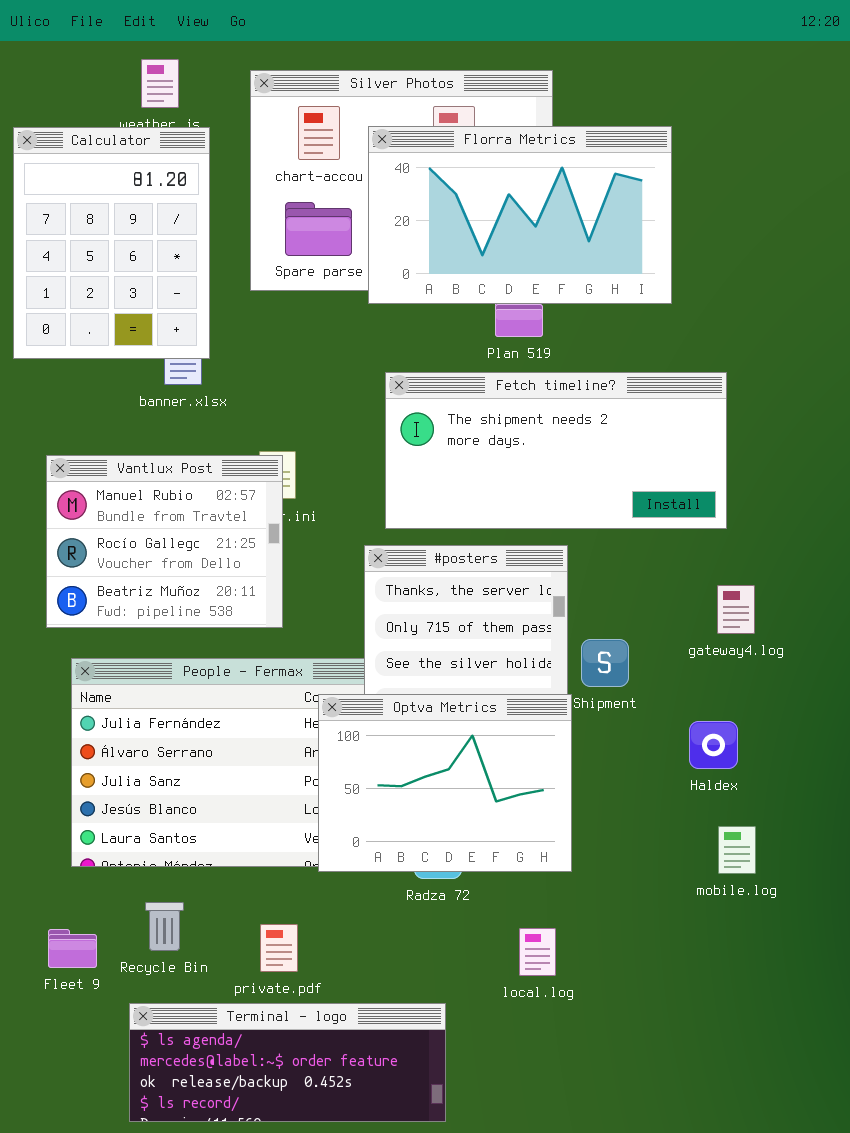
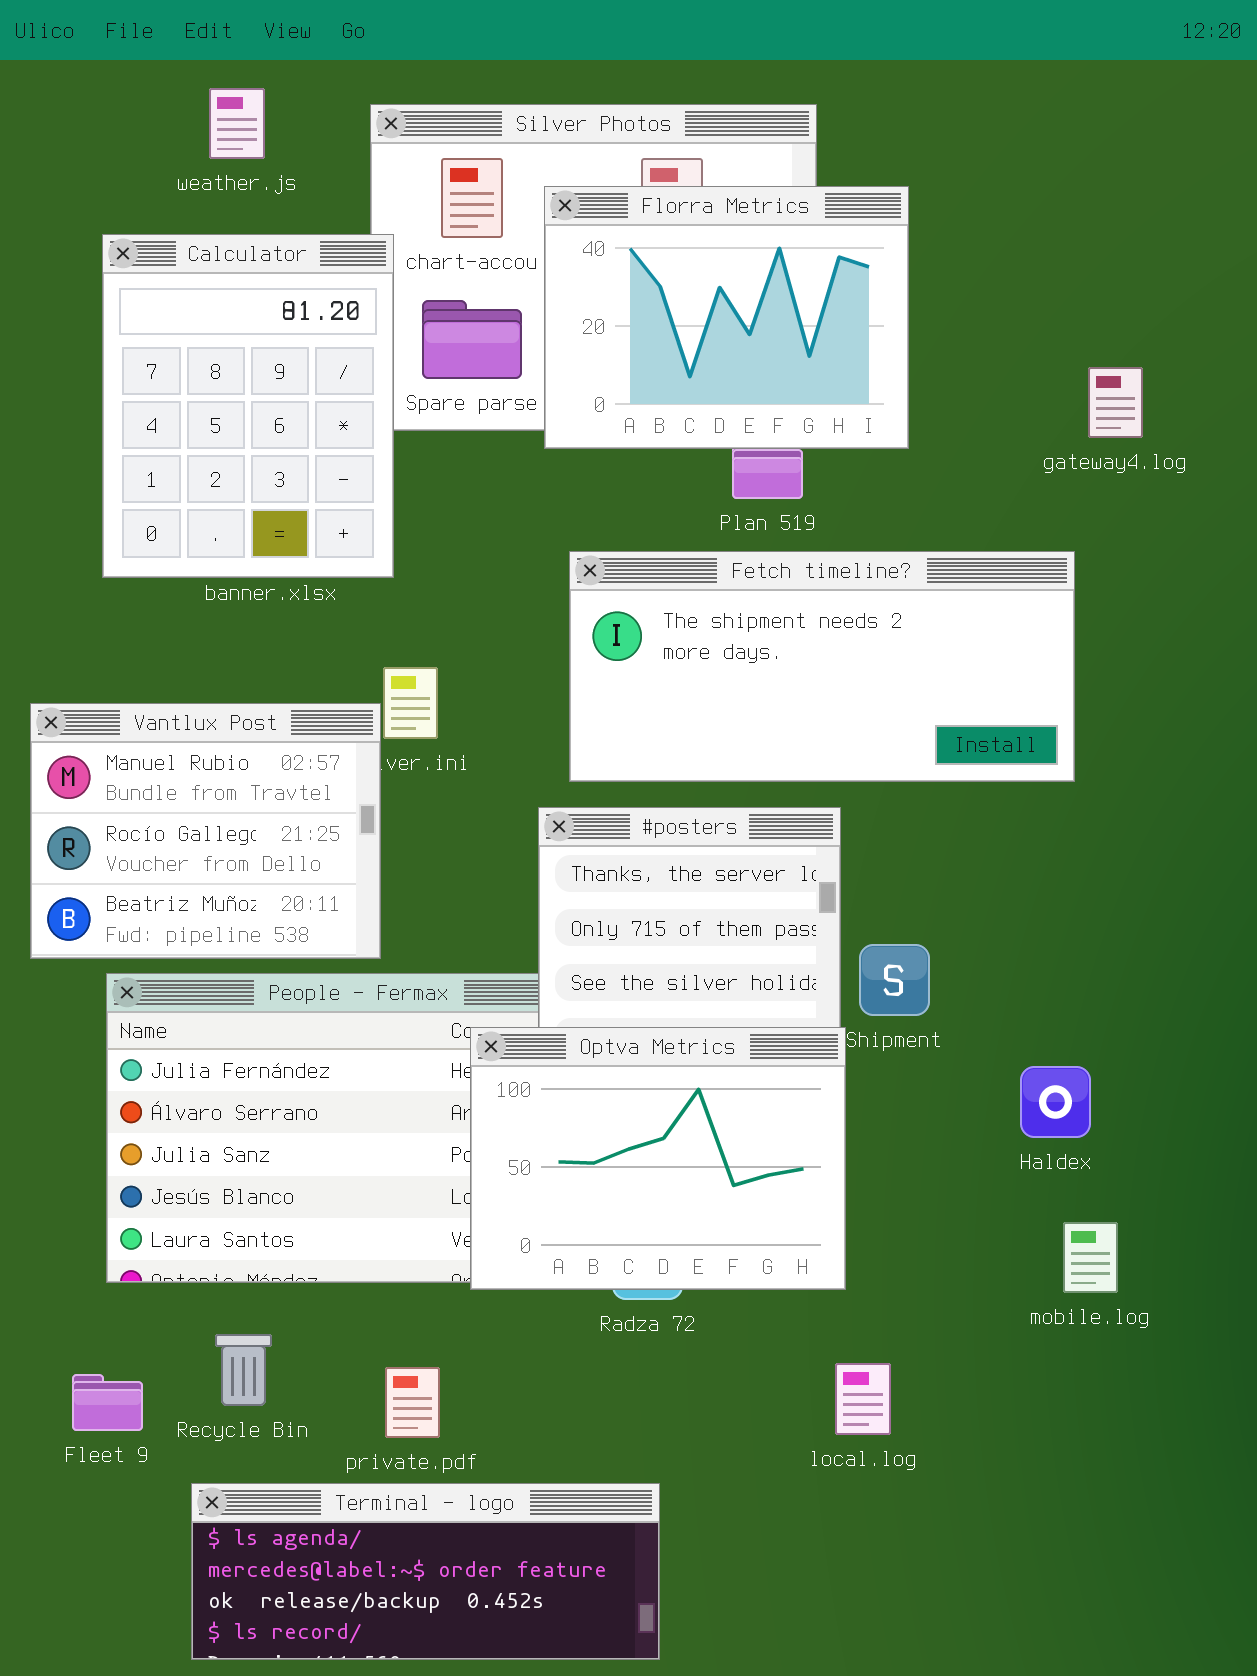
Florra Metrics: [368,126,672,304] -> [544,186,909,449], resized
Calculator: [13,127,210,359] -> [102,234,394,578], moved
Vantlux Post: [46,455,283,628] -> [30,703,381,959], moved
gateway4.log: [717,585,755,634] -> [1088,367,1143,438], moved
local.log: [519,928,556,976] -> [835,1363,891,1435], moved

